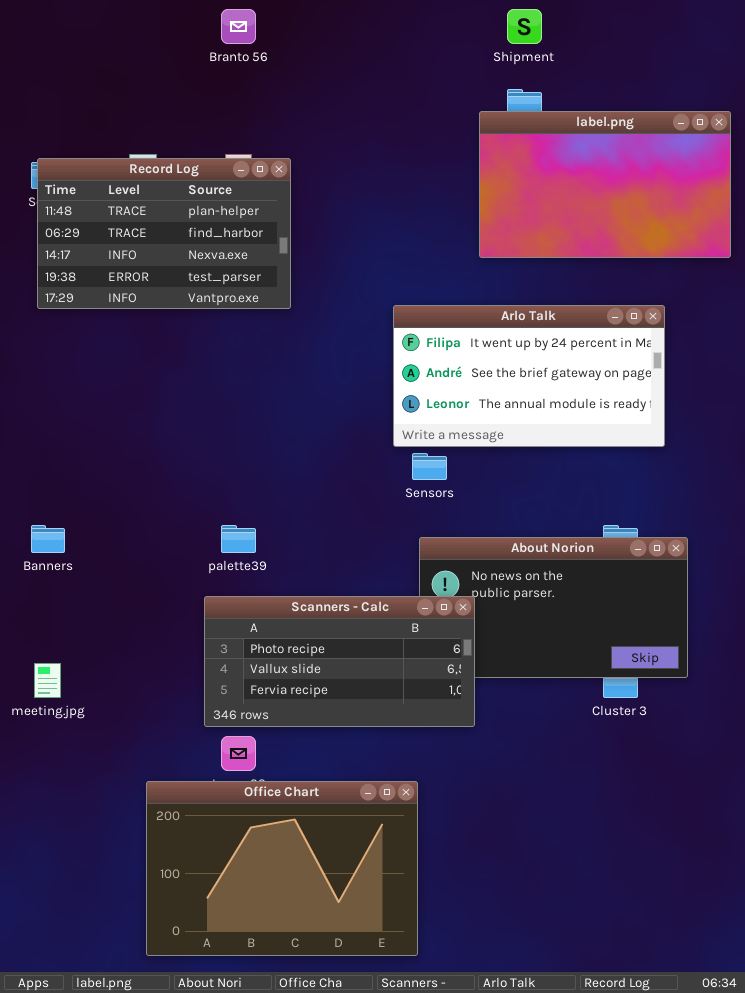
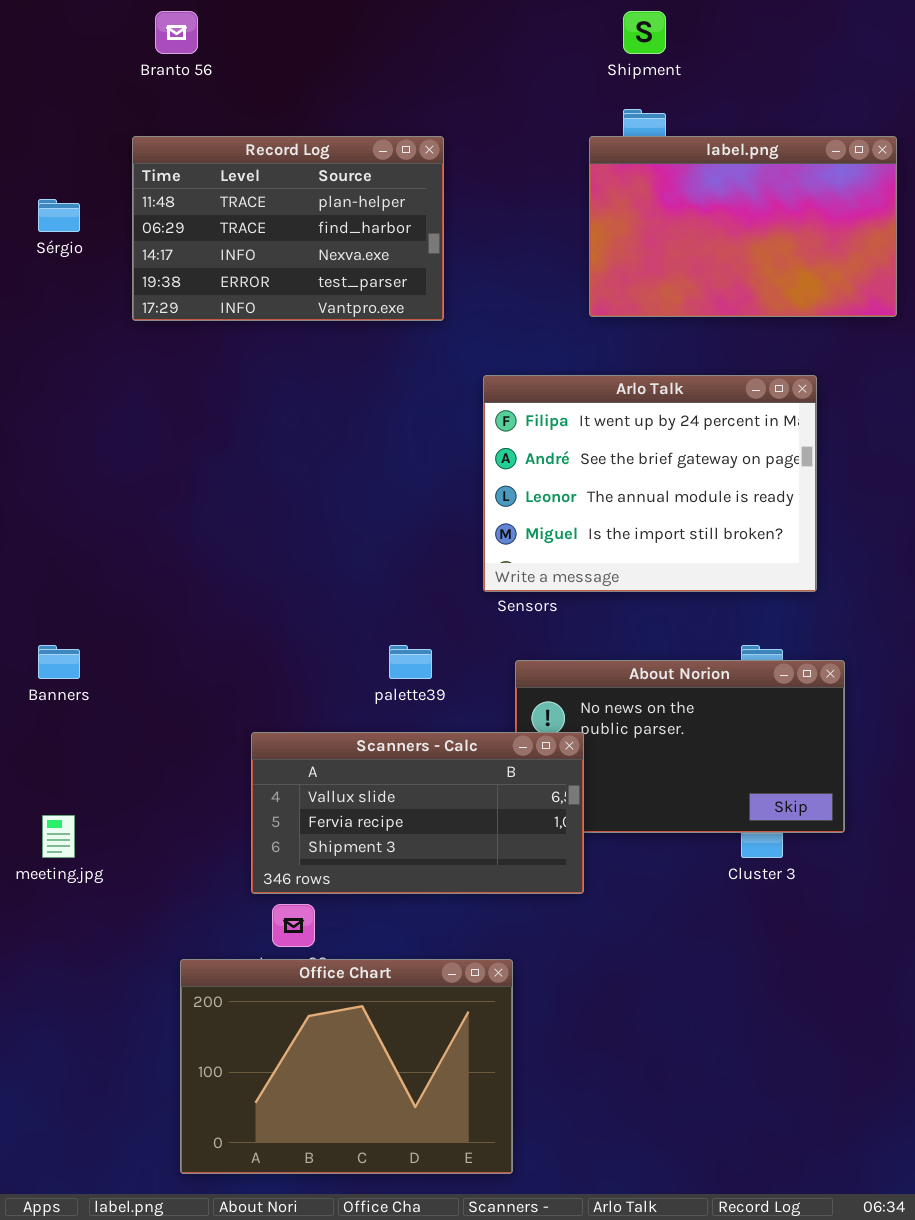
Branto 56: [221,9,256,44] -> [155,11,198,54], moved
Record Log: [37,158,291,309] -> [132,136,444,321], moved
Arlo Talk: [393,305,665,447] -> [483,375,817,592], resized
palette39: [221,525,256,553] -> [389,645,432,679], moved
Scanners - Calc: [204,596,475,727] -> [251,732,584,894], scrolled down 1 row

